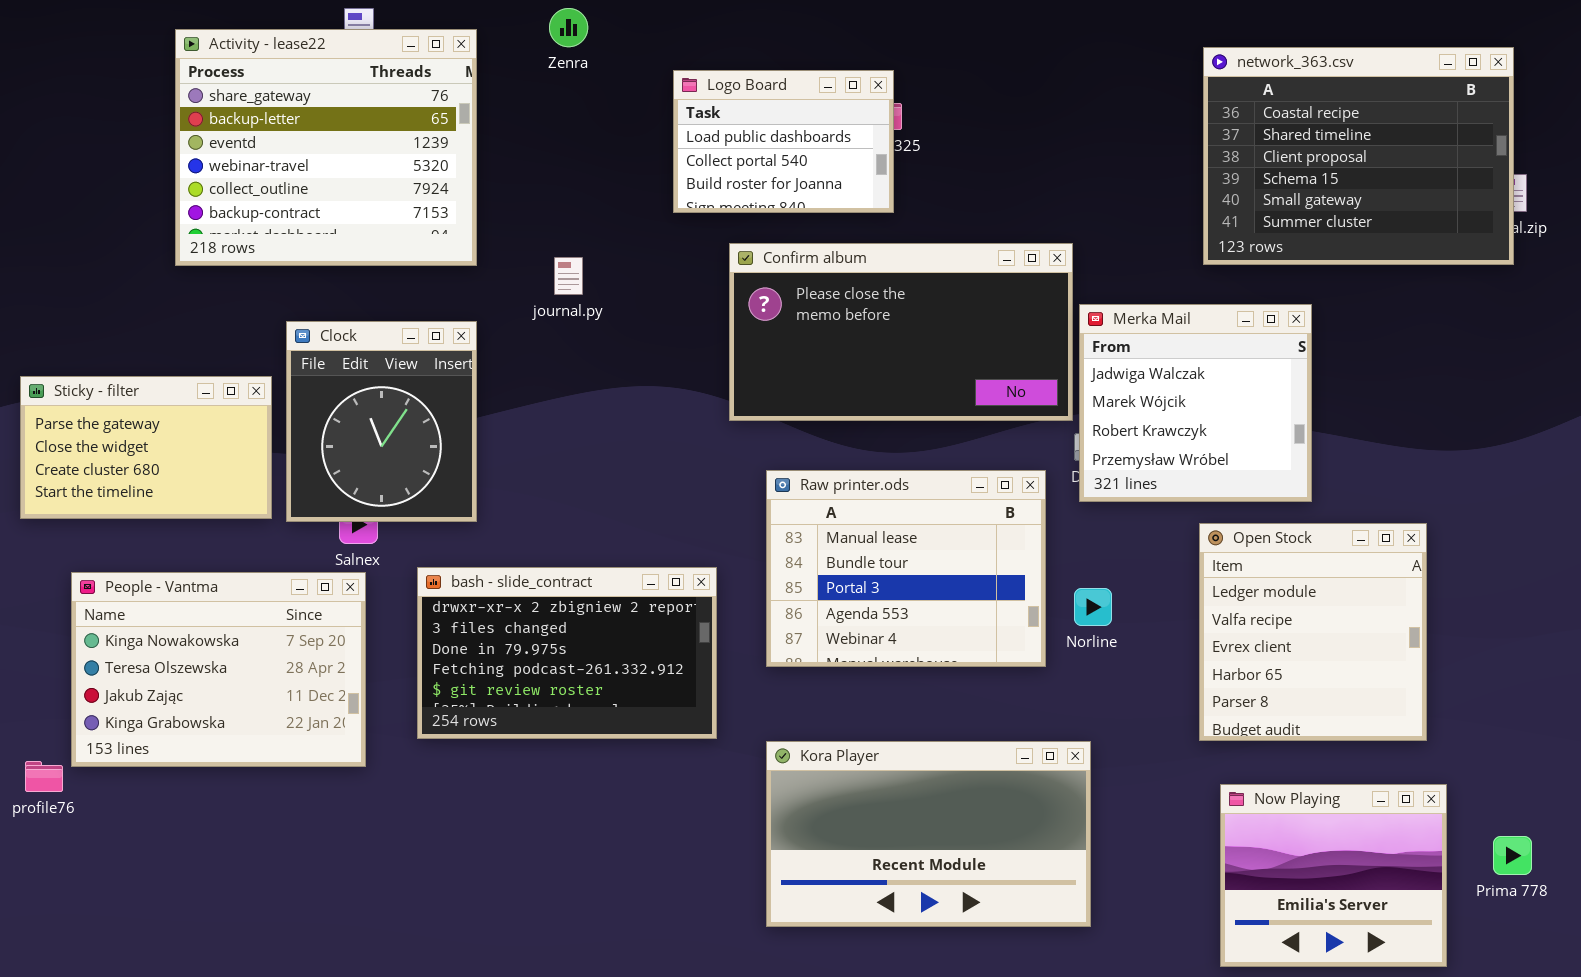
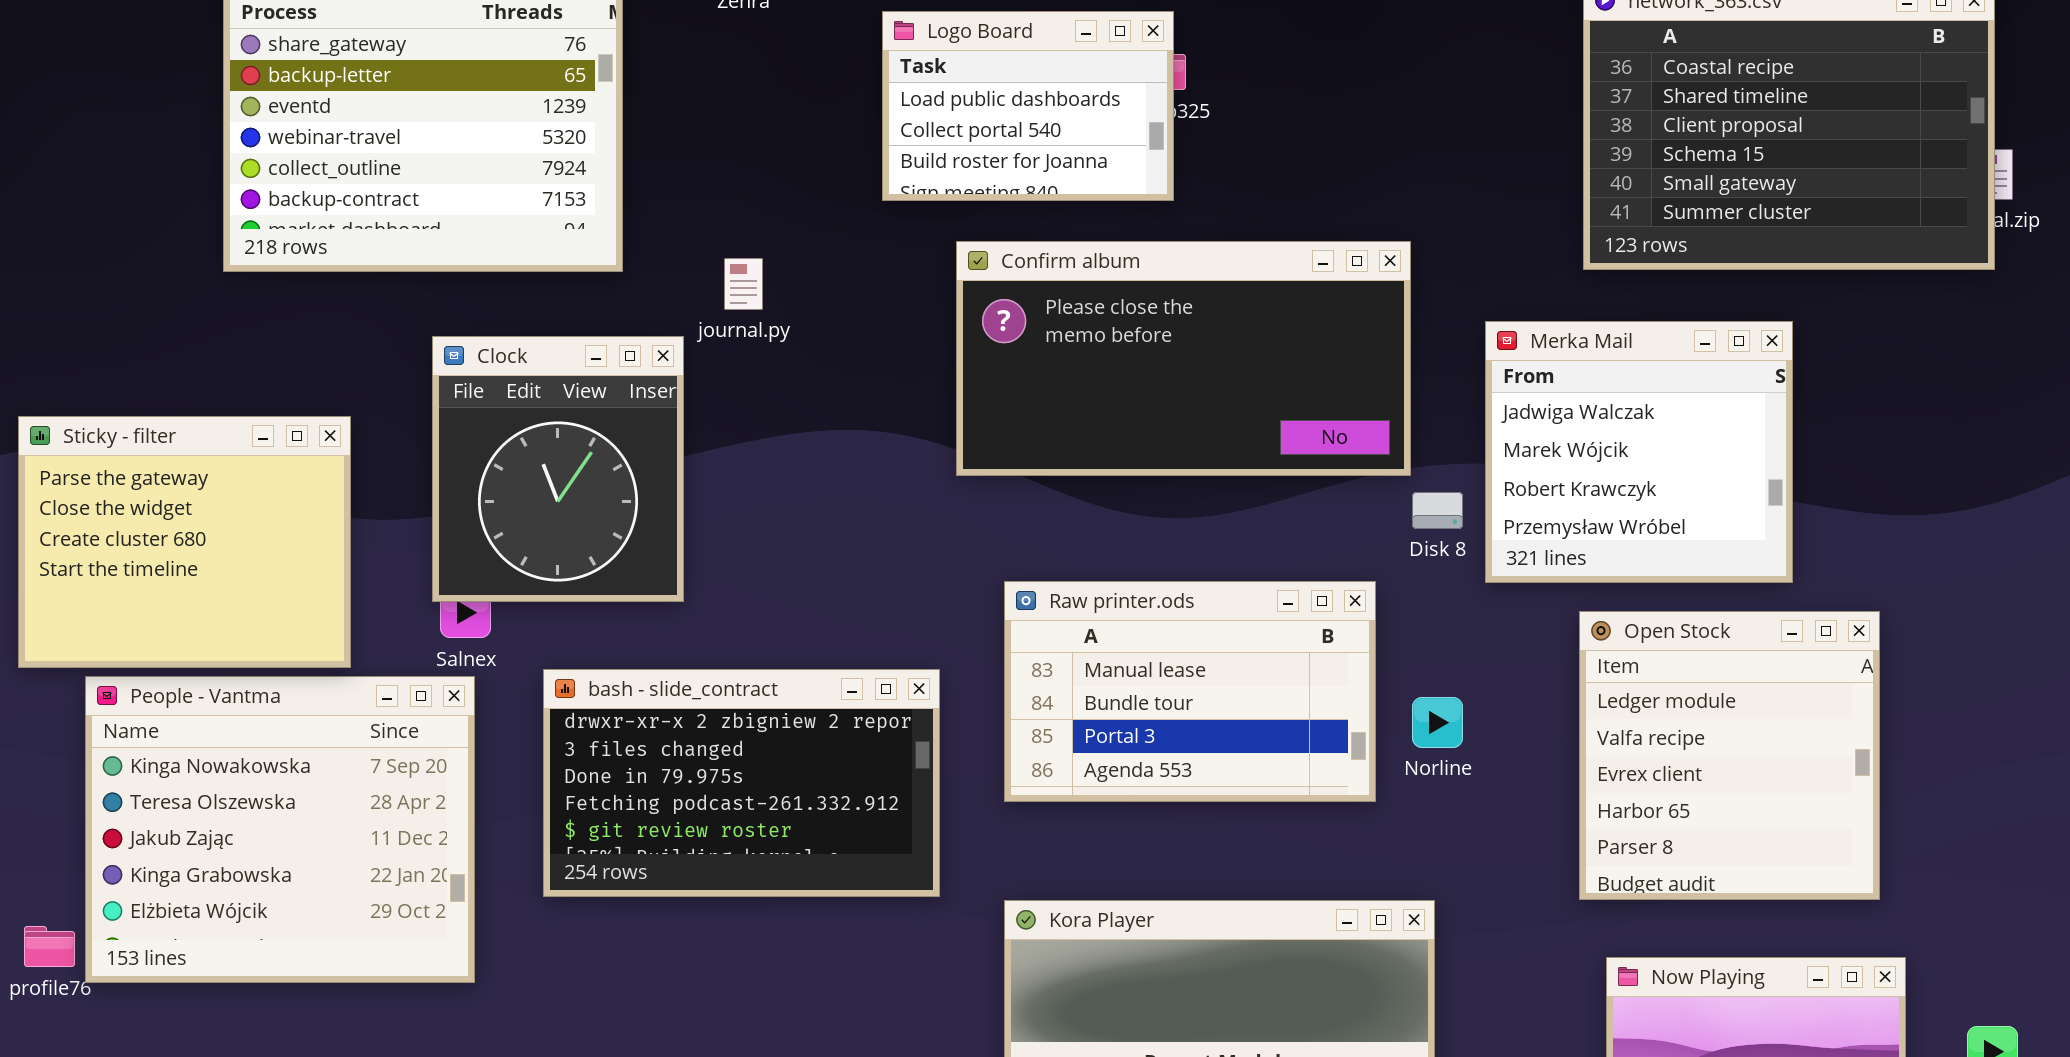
Merka Mail: [1079,304,1312,502] -> [1485,321,1793,583], moved
Clock: [286,321,477,522] -> [432,336,684,602], moved
Sticky - filter: [20,376,272,519] -> [18,416,351,668], resized
Raw printer.ods: [766,470,1046,667] -> [1004,581,1376,802], resized
People - Vantma: [71,572,366,767] -> [85,676,475,983], resized

